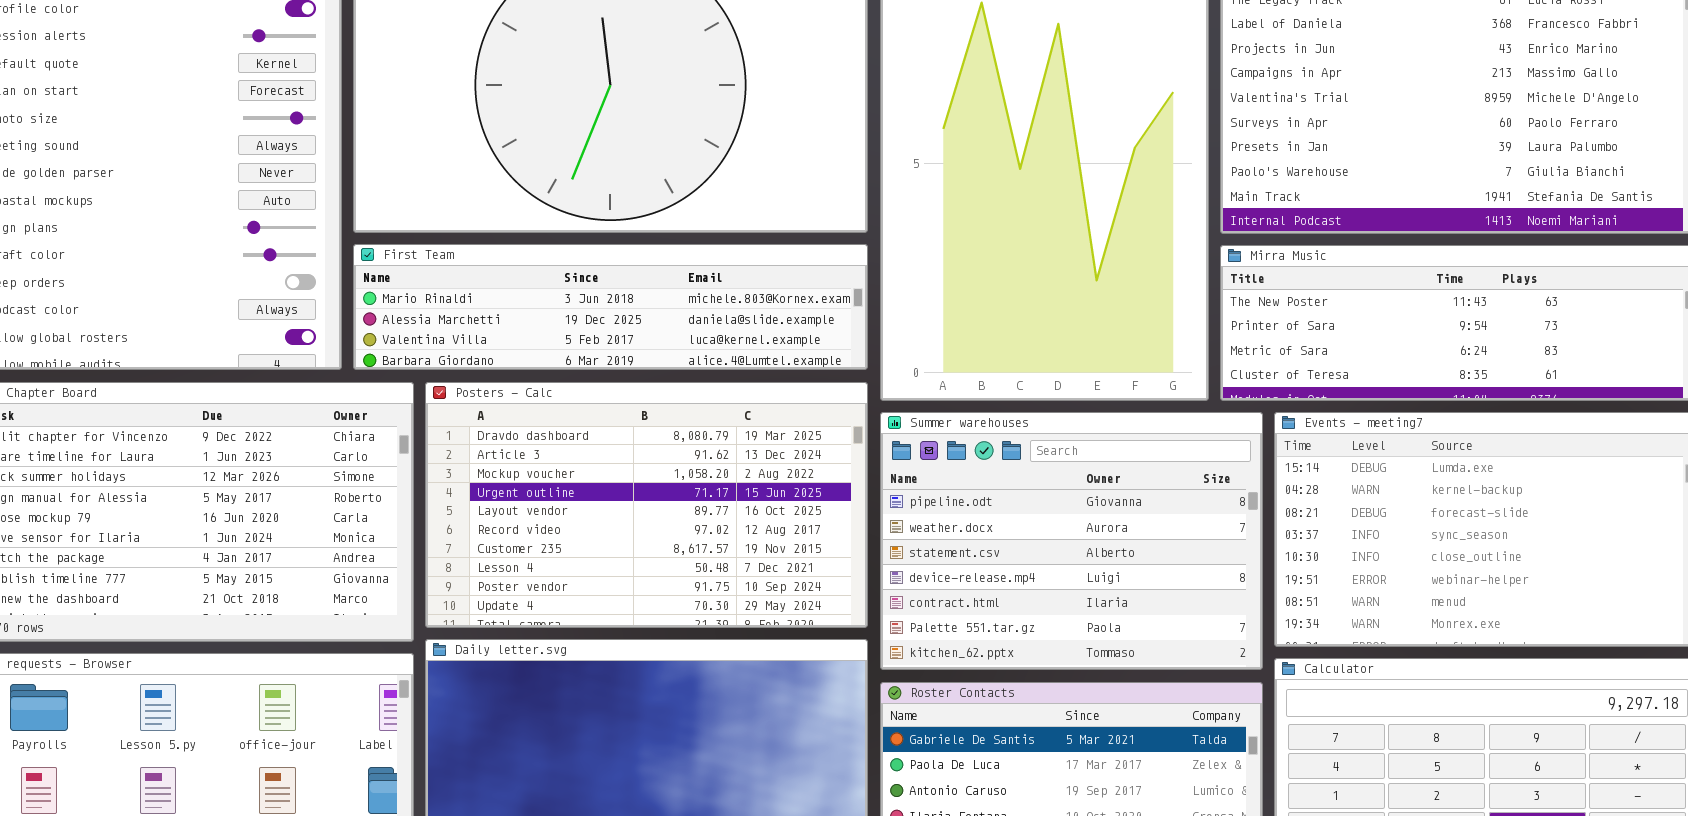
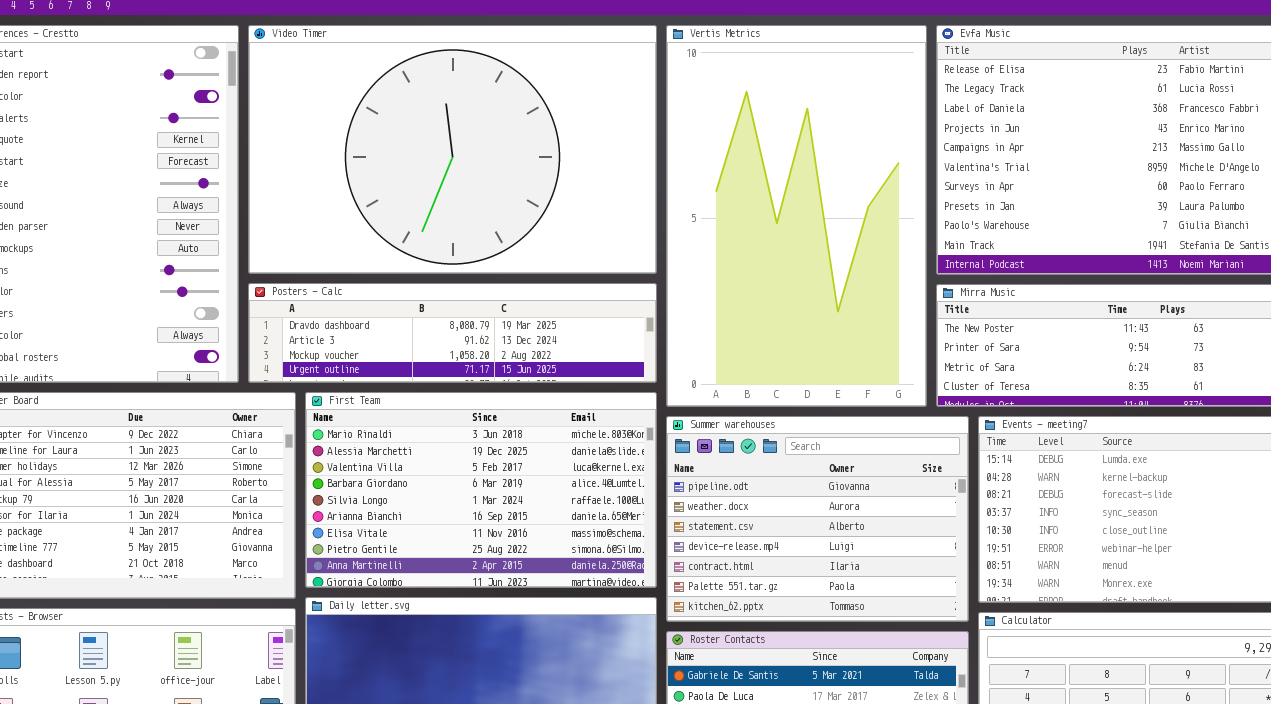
First Team: [353,244,868,370] -> [305,392,657,588], moved, resized
Posters - Calc: [425,382,868,628] -> [248,283,657,383], moved, resized

